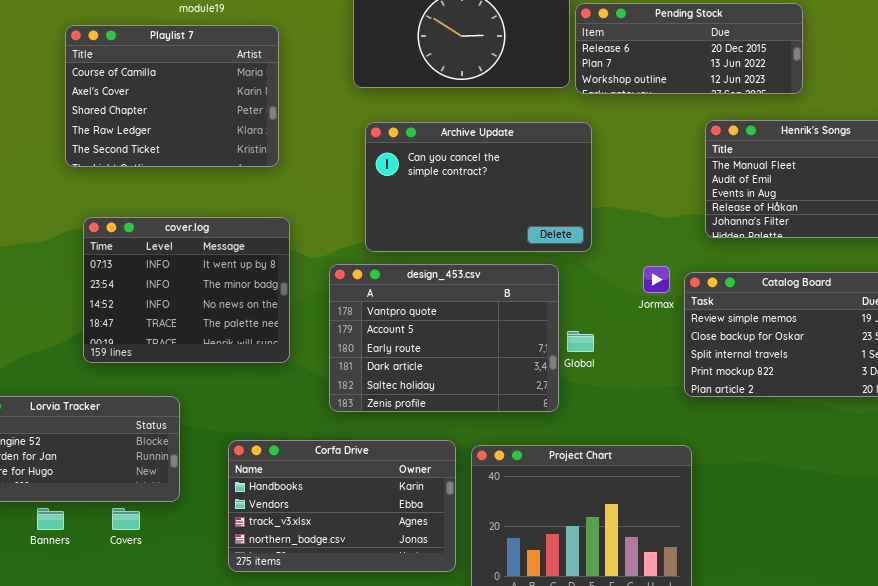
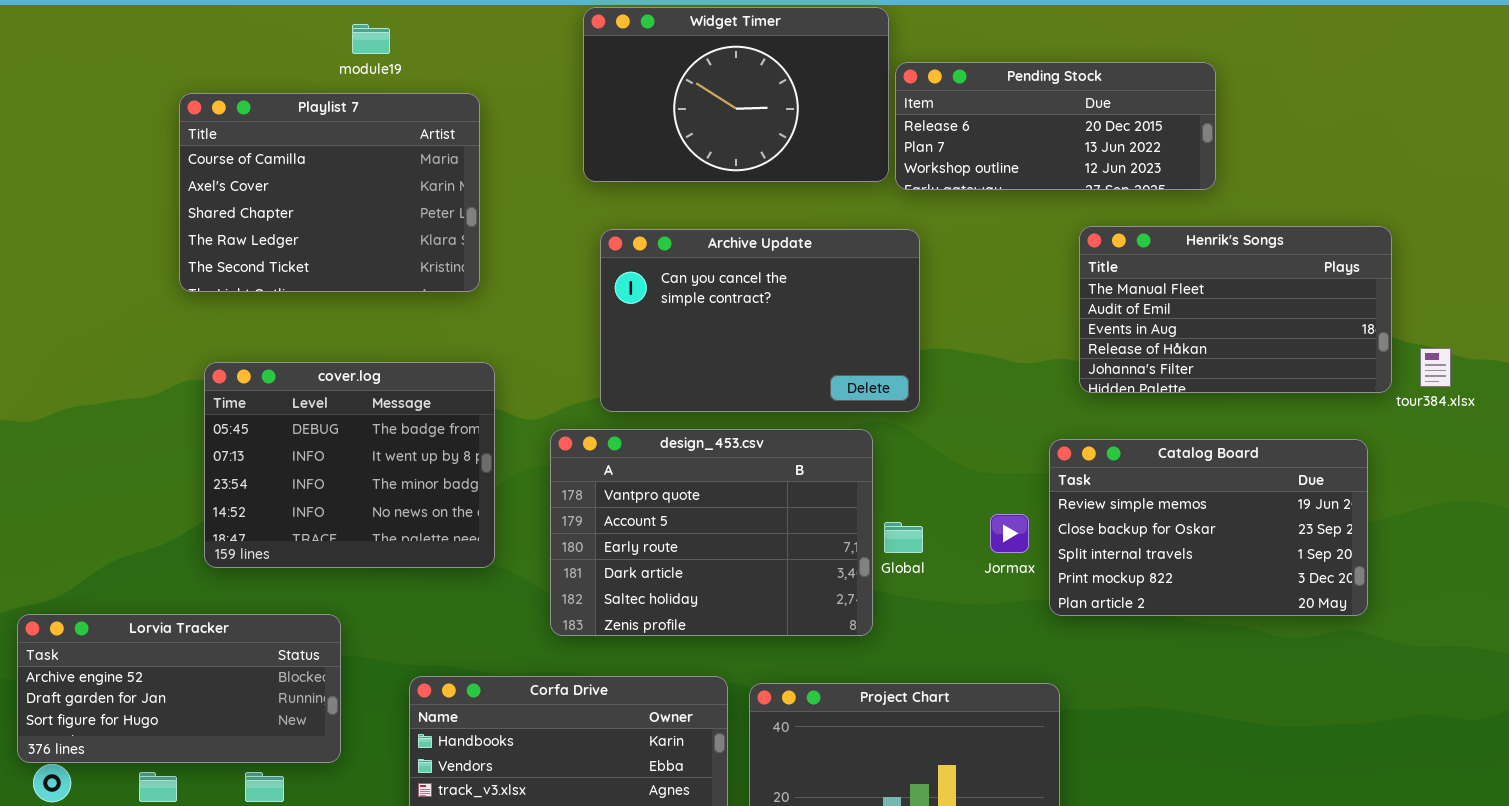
cover.log: [83,217,290,363] -> [204,362,495,568], scrolled up 1 row
Jormax: [643,266,670,293] -> [990,514,1029,553], moved

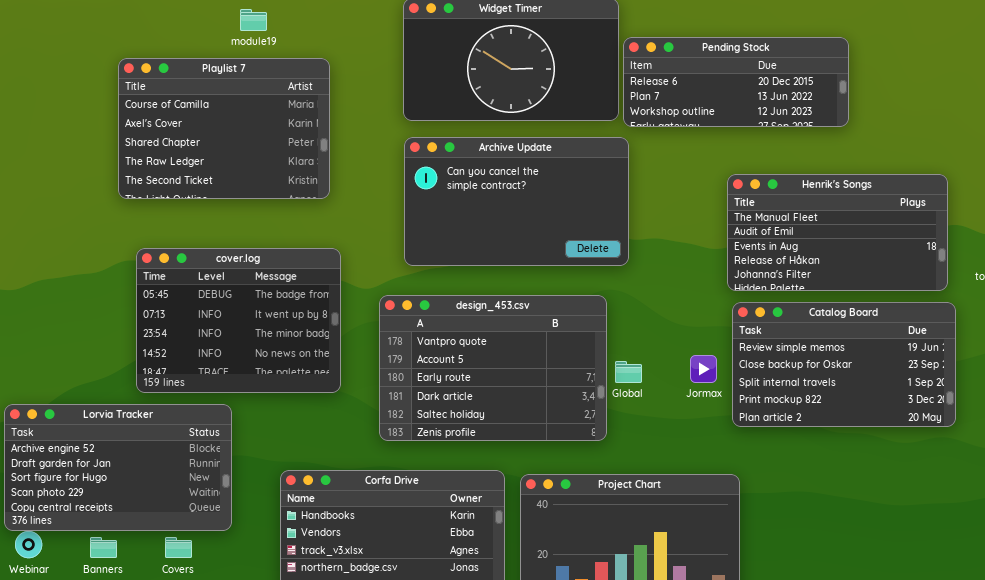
Henrik's Songs: [1079,226,1392,393] -> [727,174,948,291], moved
Archive Update: [600,229,920,412] -> [404,137,629,266], moved
Lorvia Tracker: [17,614,341,763] -> [4,404,232,531], resized

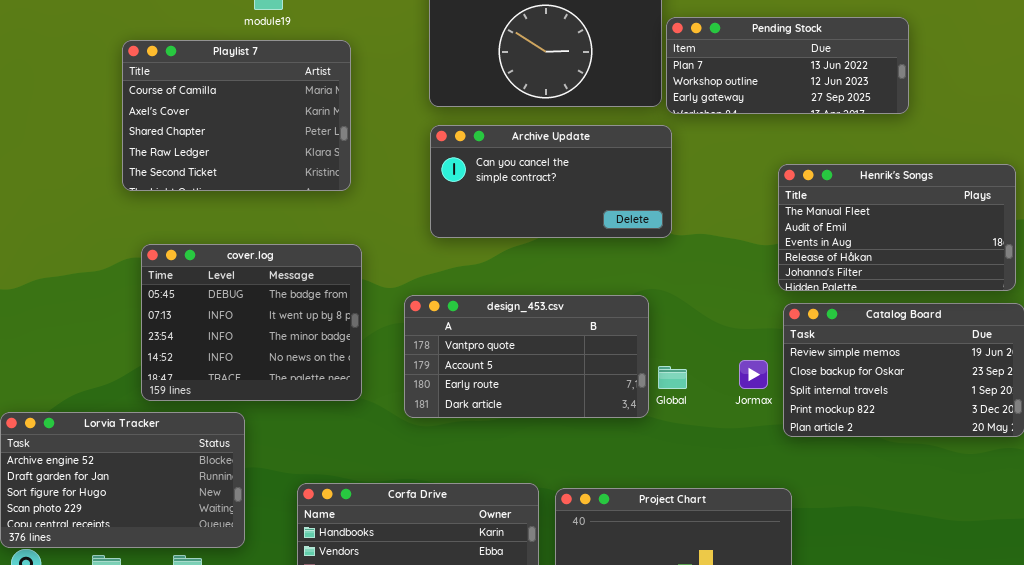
Pending Stock: [623,37,849,127] -> [666,17,909,114], scrolled down 1 row
Archive Update: [404,137,629,266] -> [430,125,672,238], resized
design_453.csv: [379,295,607,441] -> [404,295,649,418], resized

